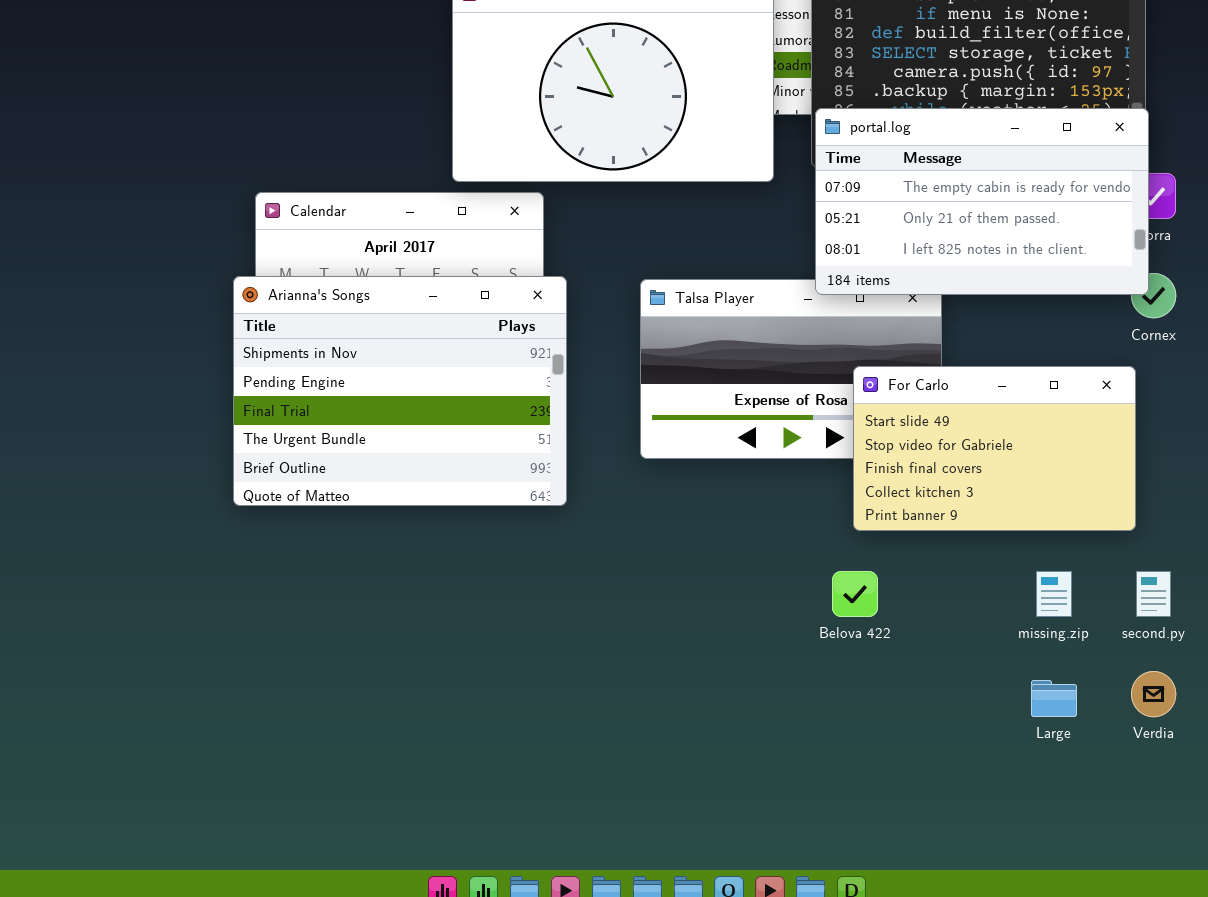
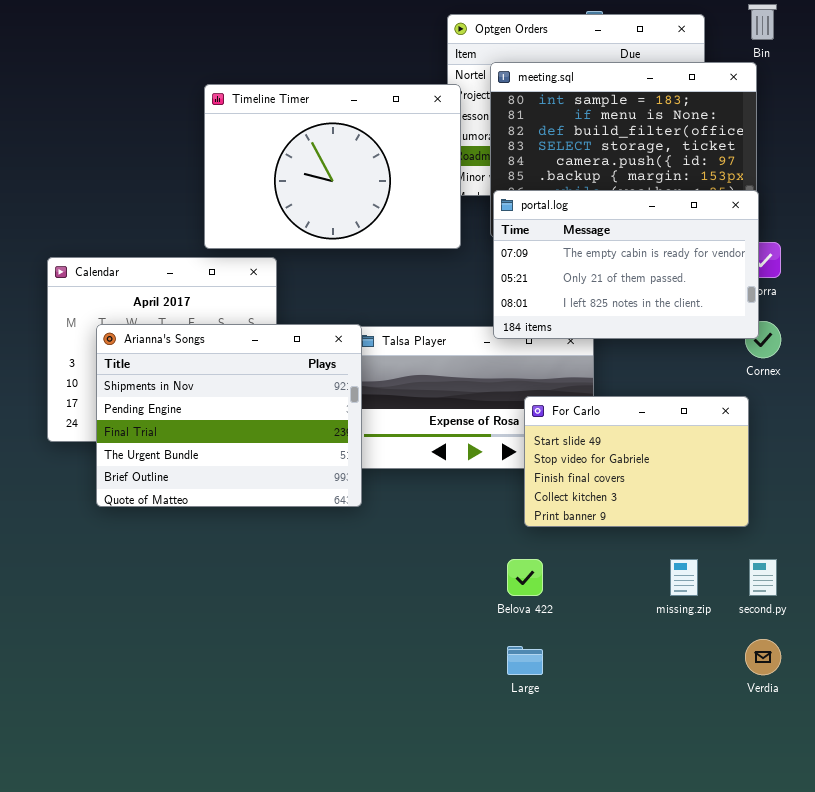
Arianna's Songs: [233,276,567,506] -> [96,324,362,507], moved
Large: [1031,680,1077,717] -> [507,646,543,675], moved

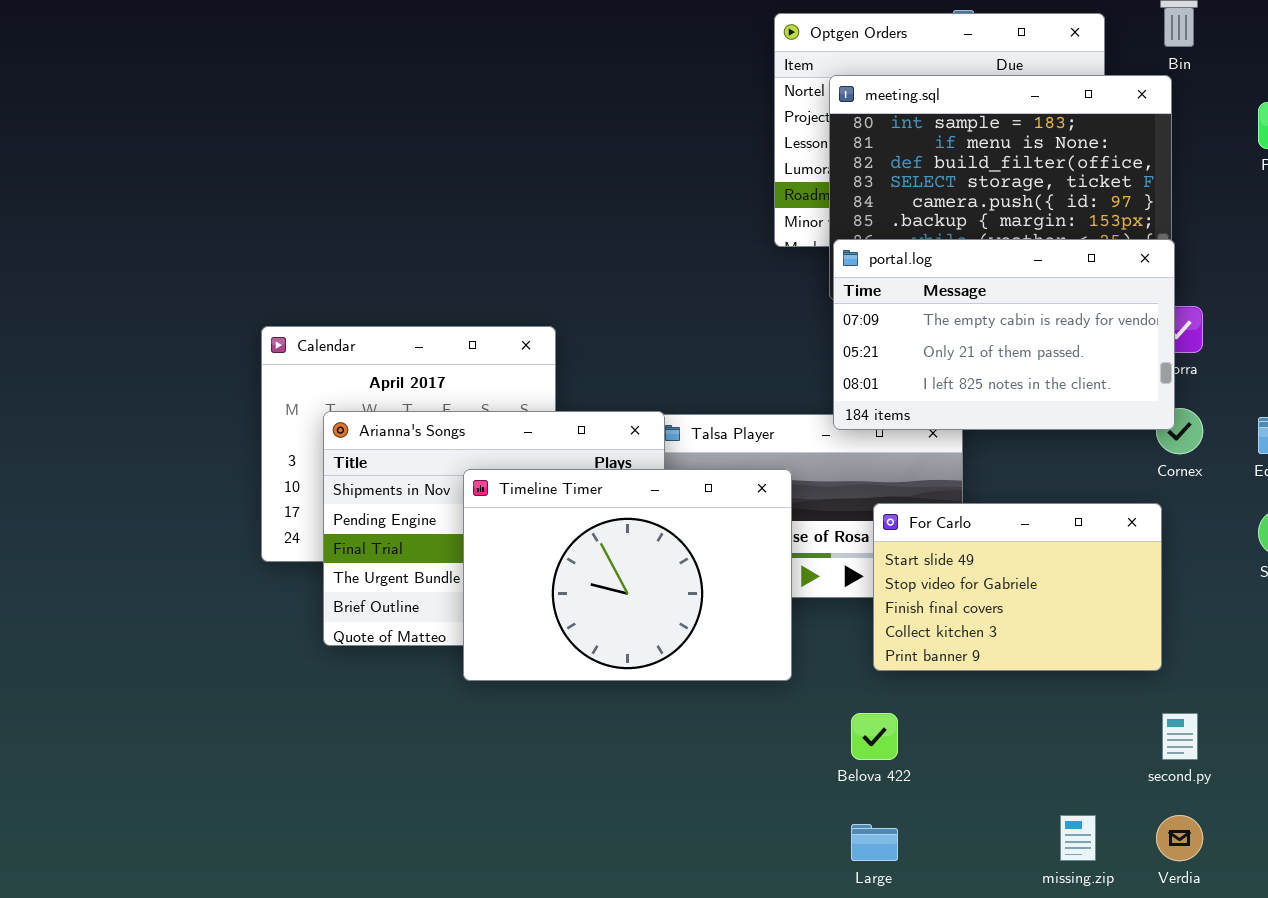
Timeline Timer: [204,84,461,249] -> [463,469,792,681], moved
missing.zip: [670,559,698,596] -> [1060,815,1096,861], moved

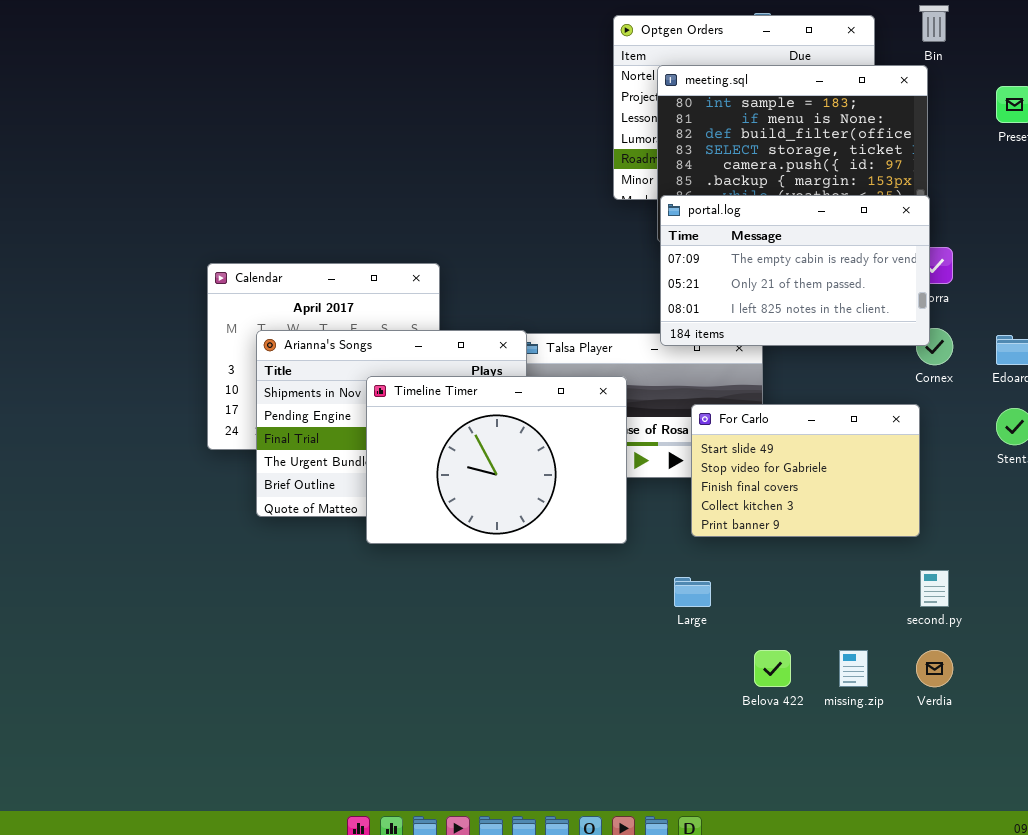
Belova 422: [851,713,898,760] -> [754,650,791,687], moved
Large: [851,824,898,861] -> [674,577,711,607], moved

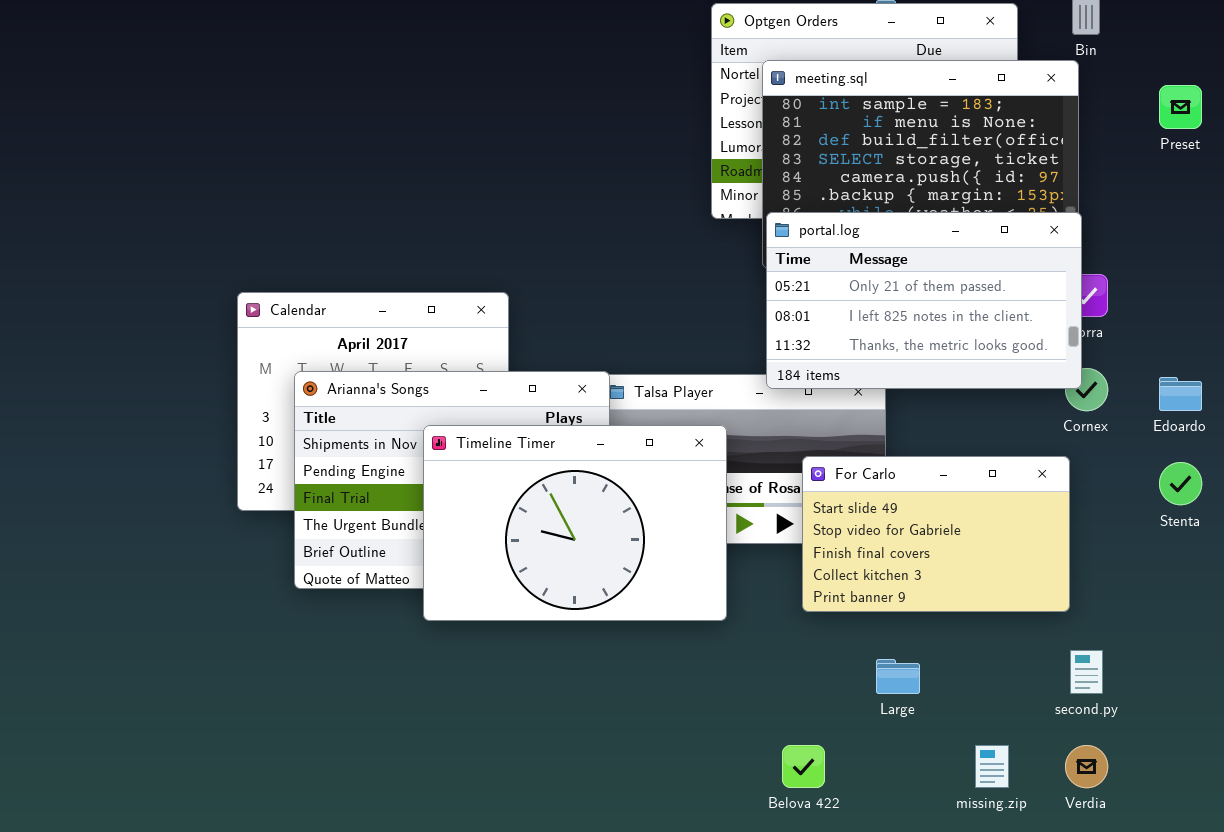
portal.log: [660,195,930,346] -> [766,212,1082,389], scrolled down 1 row
Large: [674,577,711,607] -> [876,659,920,694], moved
Belova 422: [754,650,791,687] -> [782,745,825,788], moved

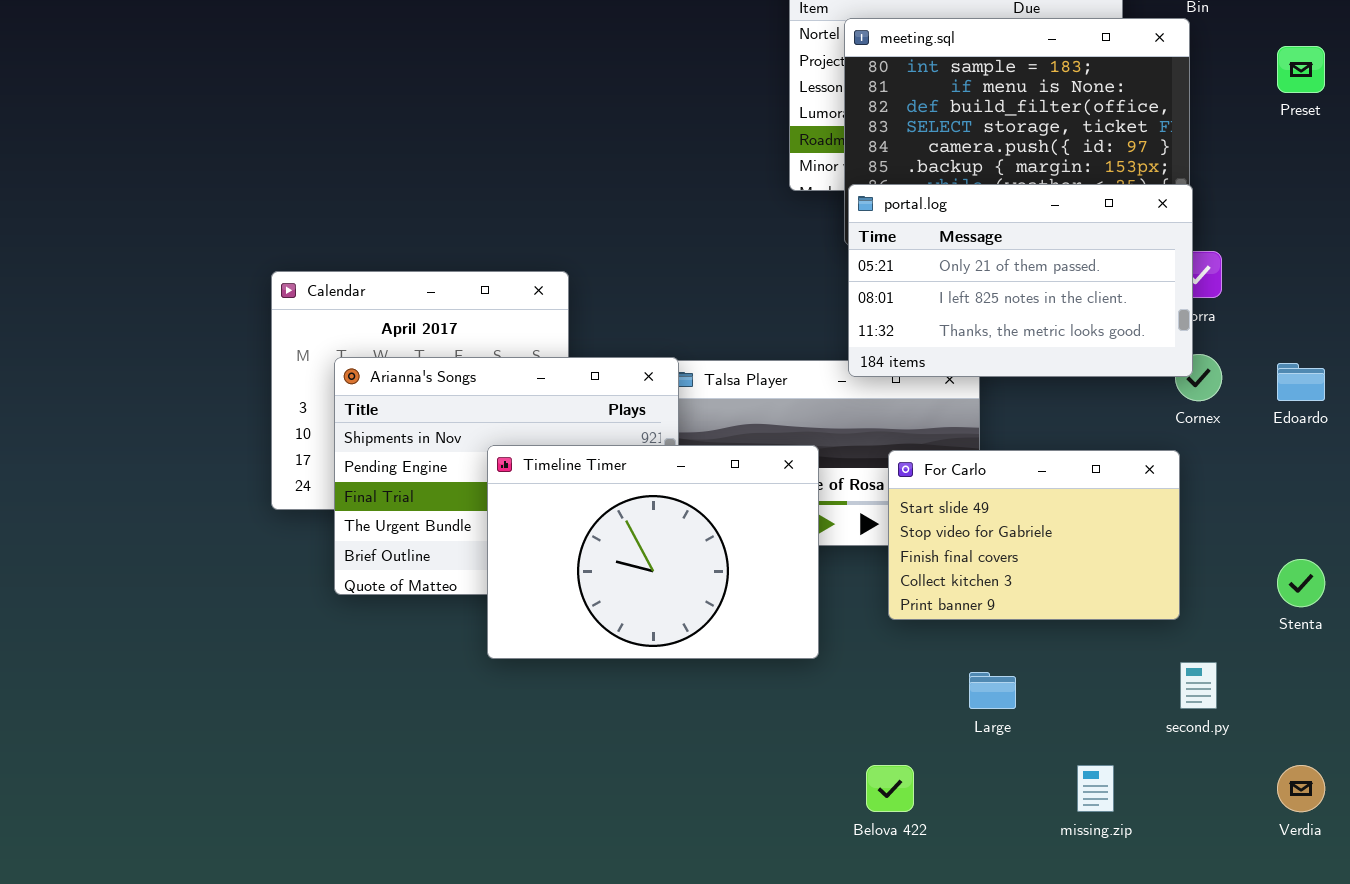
Timeline Timer: [423,425,727,621] -> [487,445,819,659], moved
Stenta: [1159,462,1202,505] -> [1277,559,1325,607], moved
Verdia: [1065,745,1108,788] -> [1277,765,1325,812], moved

